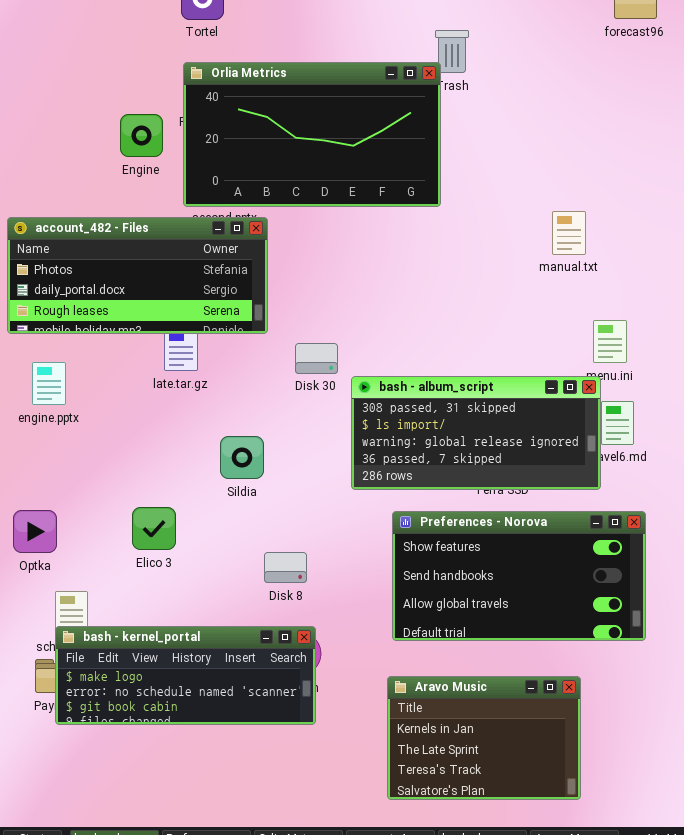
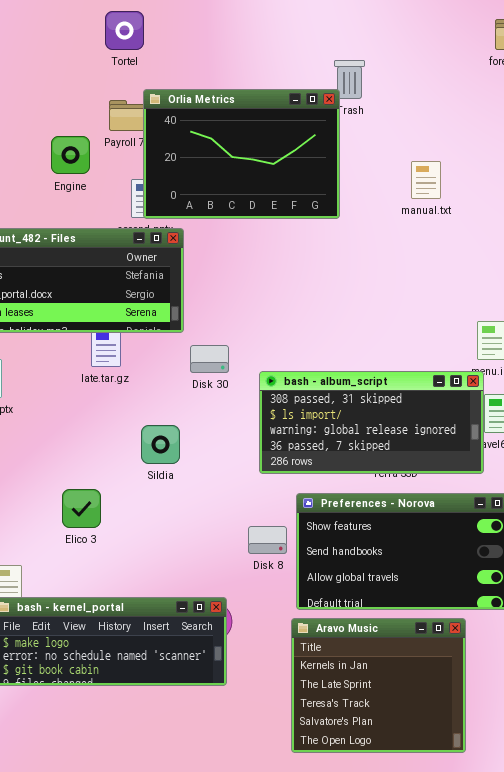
Orlia Metrics: [183,62,441,207] -> [143,89,340,219], resized
manual.txt: [552,211,586,255] -> [411,161,441,199], moved
Disk 30: [295,343,338,374] -> [190,345,229,373], moved
Disk 8: [264,552,307,583] -> [248,526,287,554], moved
Aravo Music: [387,676,581,800] -> [291,618,466,753], resized

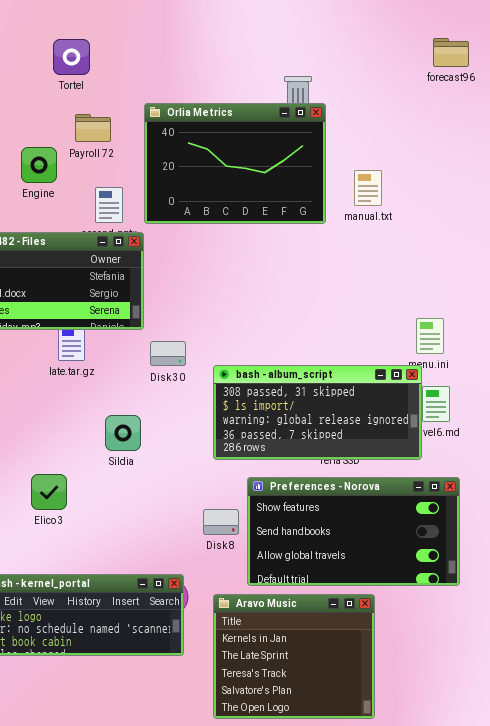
Tortel: [105,11,144,50] -> [53,39,90,75], moved
Orlia Metrics: [143,89,340,219] -> [144,103,326,224], moved
Aravo Music: [291,618,466,753] -> [213,594,375,719], moved

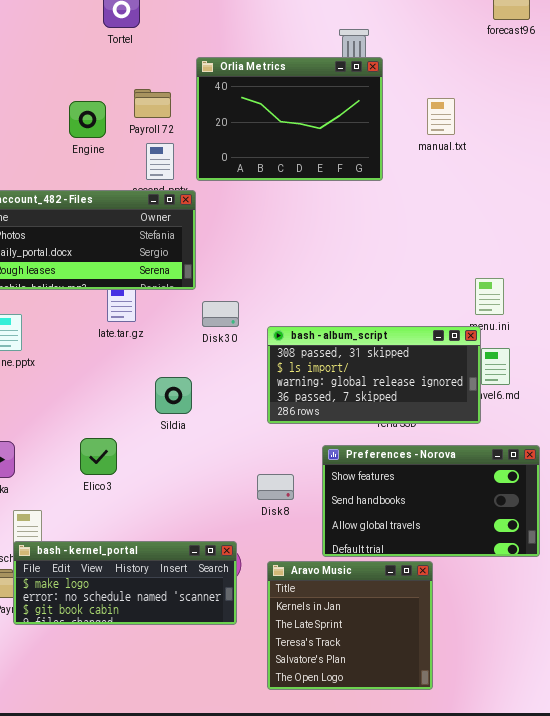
Payroll 72: [75,114,111,142] -> [134,89,171,118], moved
manual.txt: [354,170,382,206] -> [427,98,455,135], moved
Preferences - Norova: [247,477,460,586] -> [322,445,540,557], moved

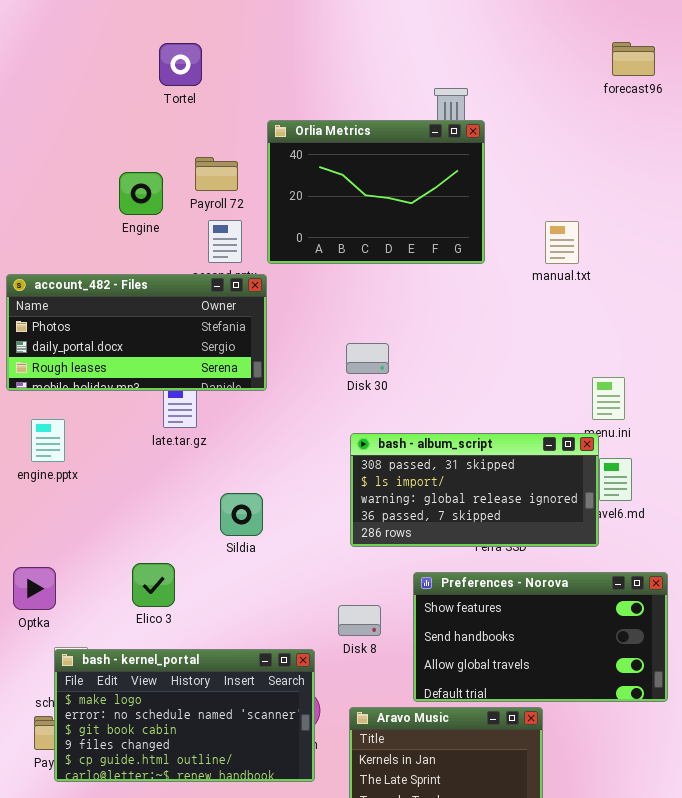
manual.txt: [427,98,455,135] -> [545,221,579,264], moved
Disk 30: [202,301,239,327] -> [346,343,389,374], moved
bash - kernel_portal: [13,541,237,625] -> [54,649,315,782], resized

